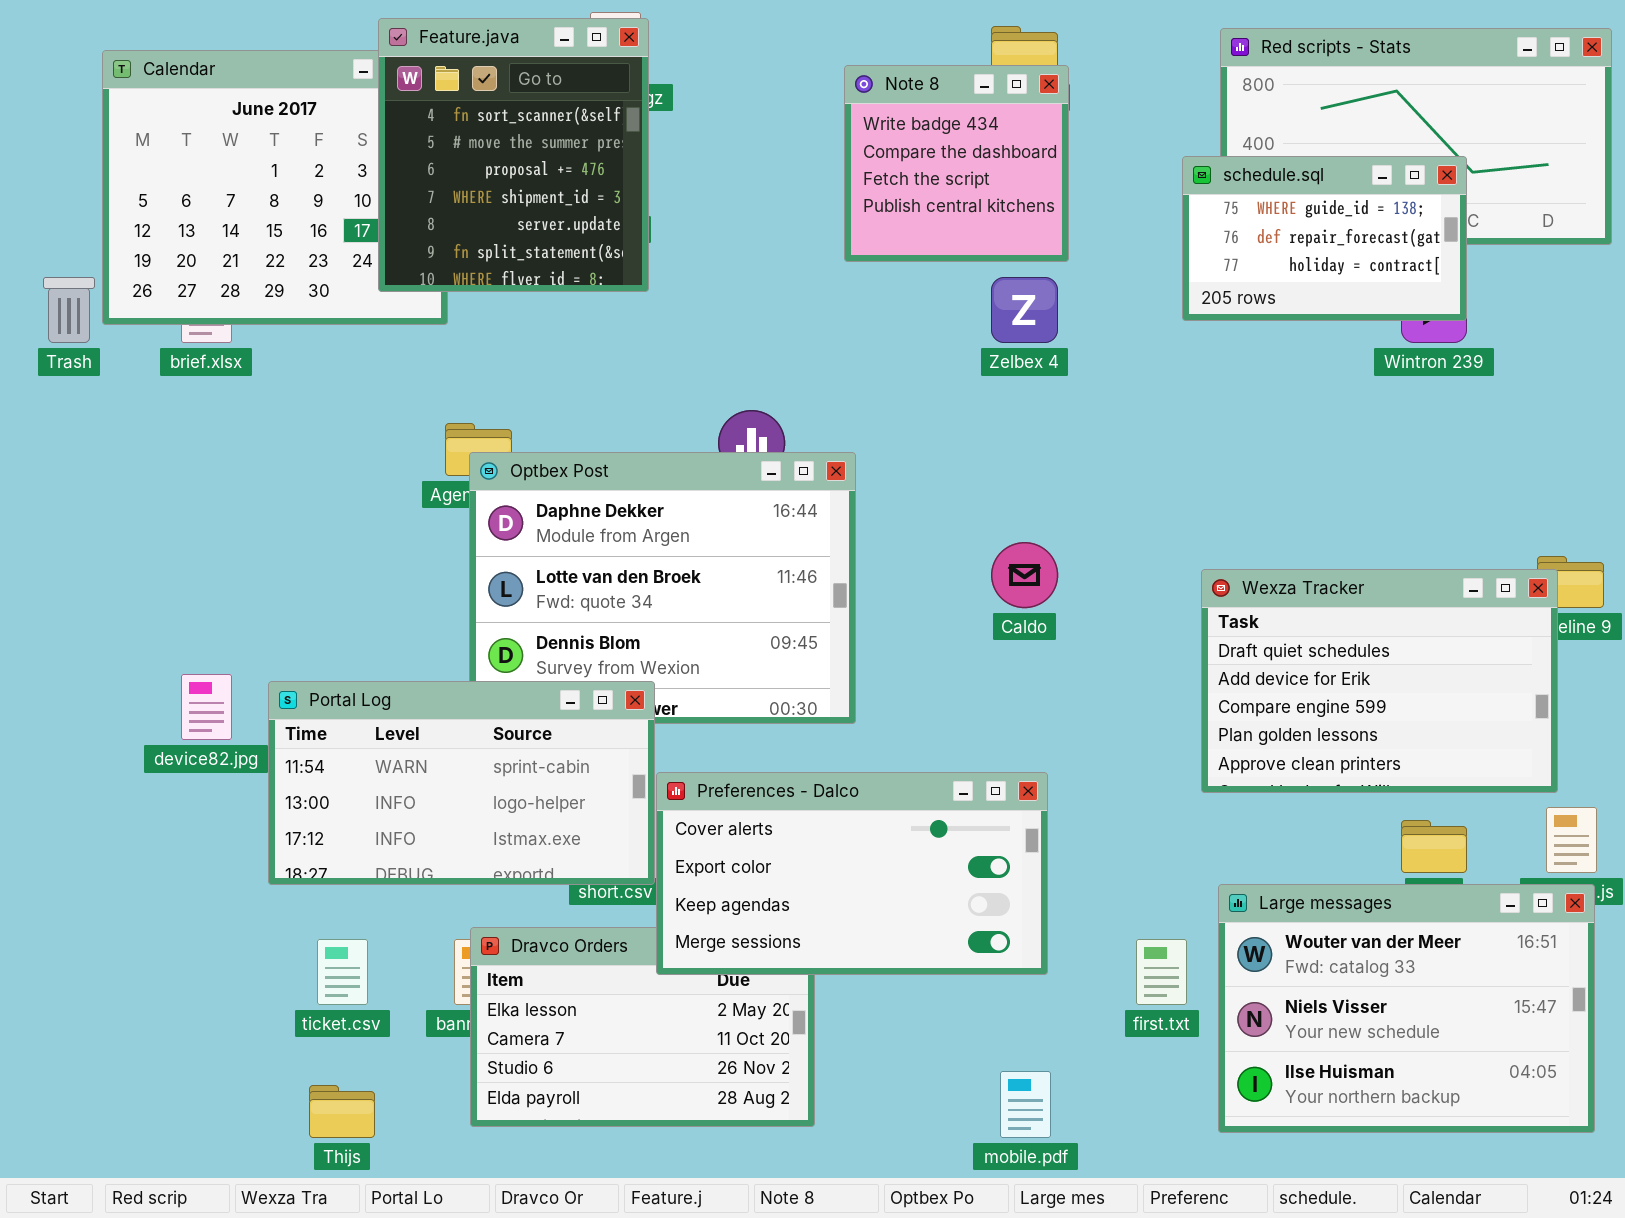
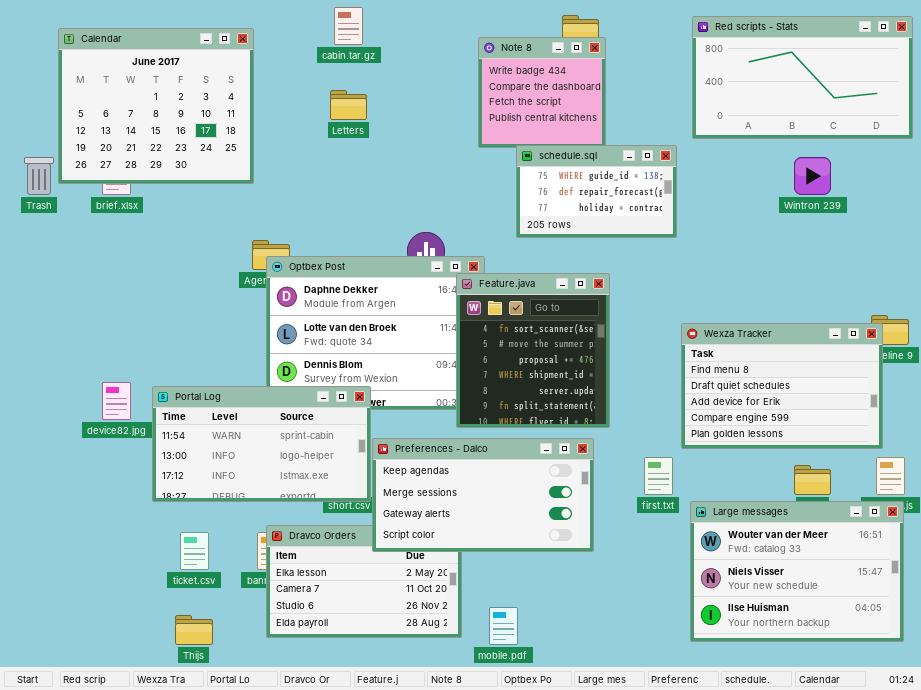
Feature.java: [378,18,649,292] -> [456,273,610,428], moved
schedule.sql: [1182,156,1467,321] -> [516,145,677,238], moved
Wexza Tracker: [1201,569,1558,793] -> [681,323,883,449], scrolled up 1 row
Preferences - Dalco: [656,772,1048,975] -> [372,438,594,552], scrolled down 2 rows
first.txt: [1136,939,1187,1005] -> [644,457,673,495], moved
mobile.pdf: [1000,1071,1051,1138] -> [489,607,518,645], moved

